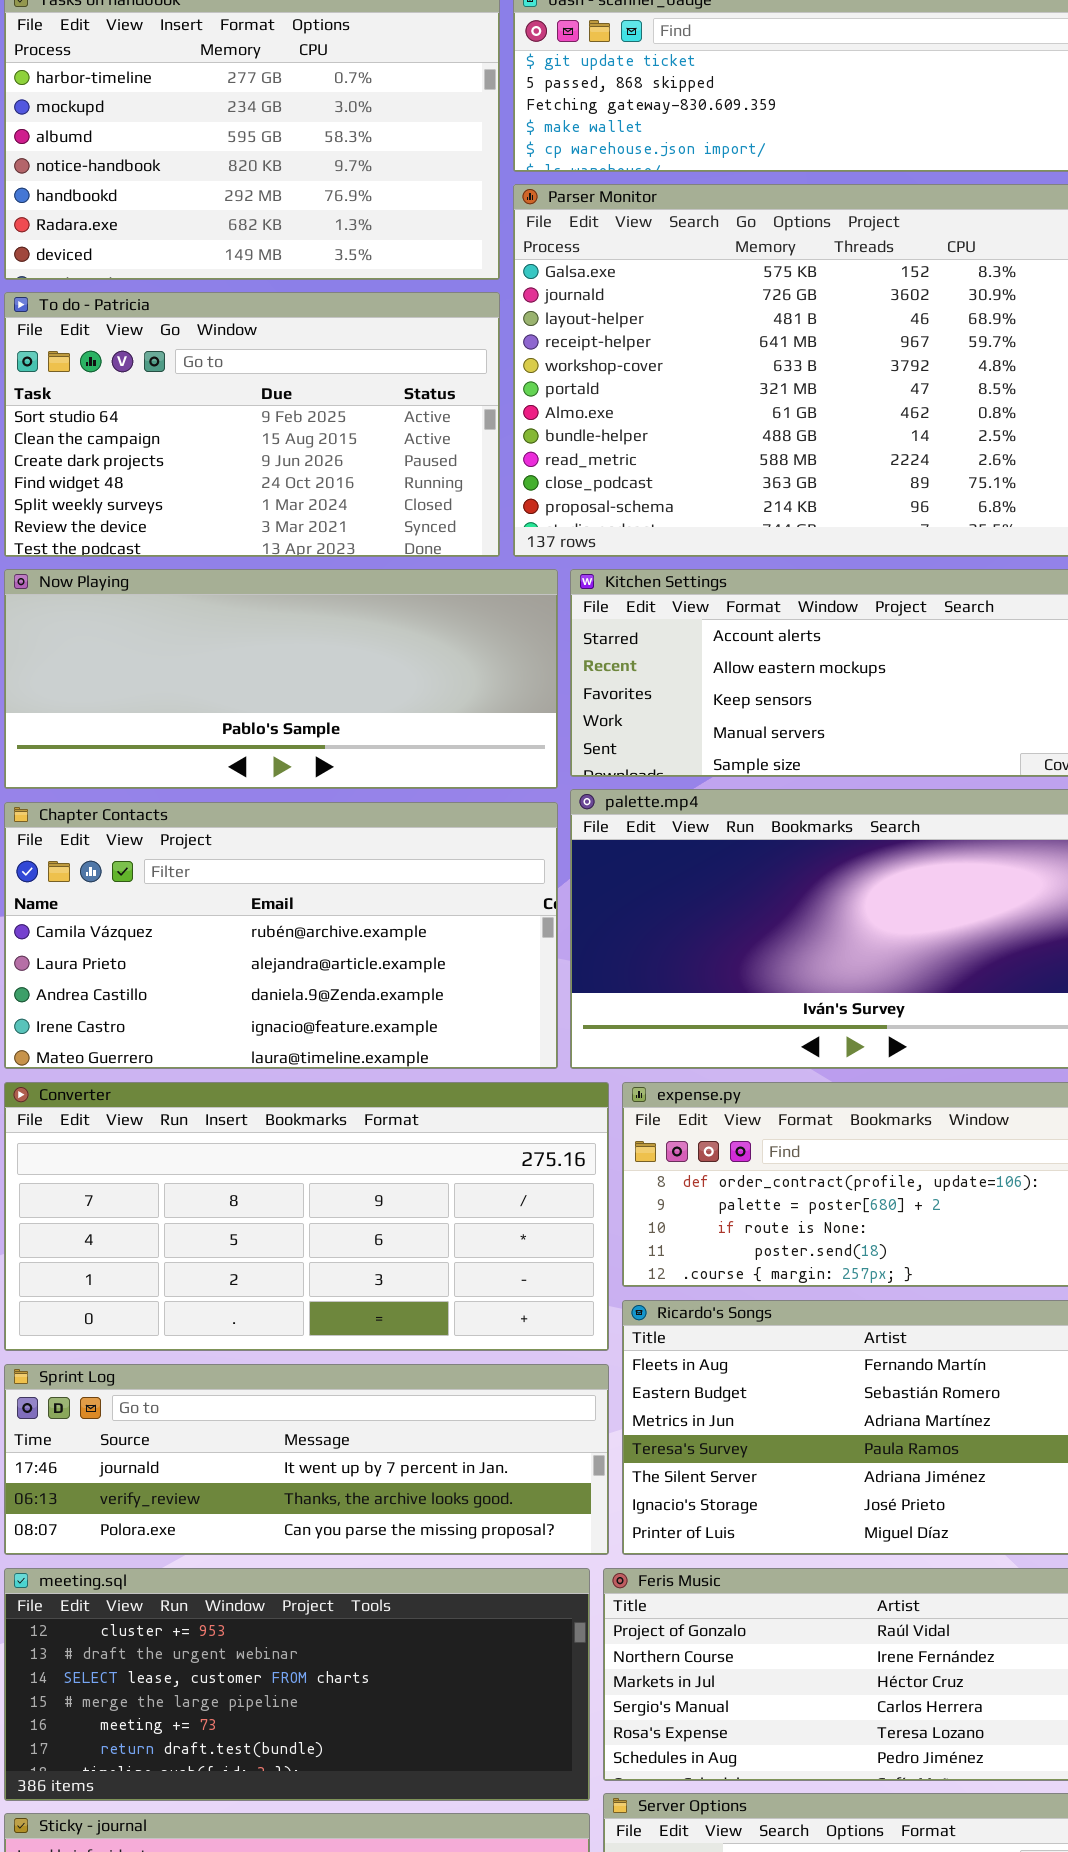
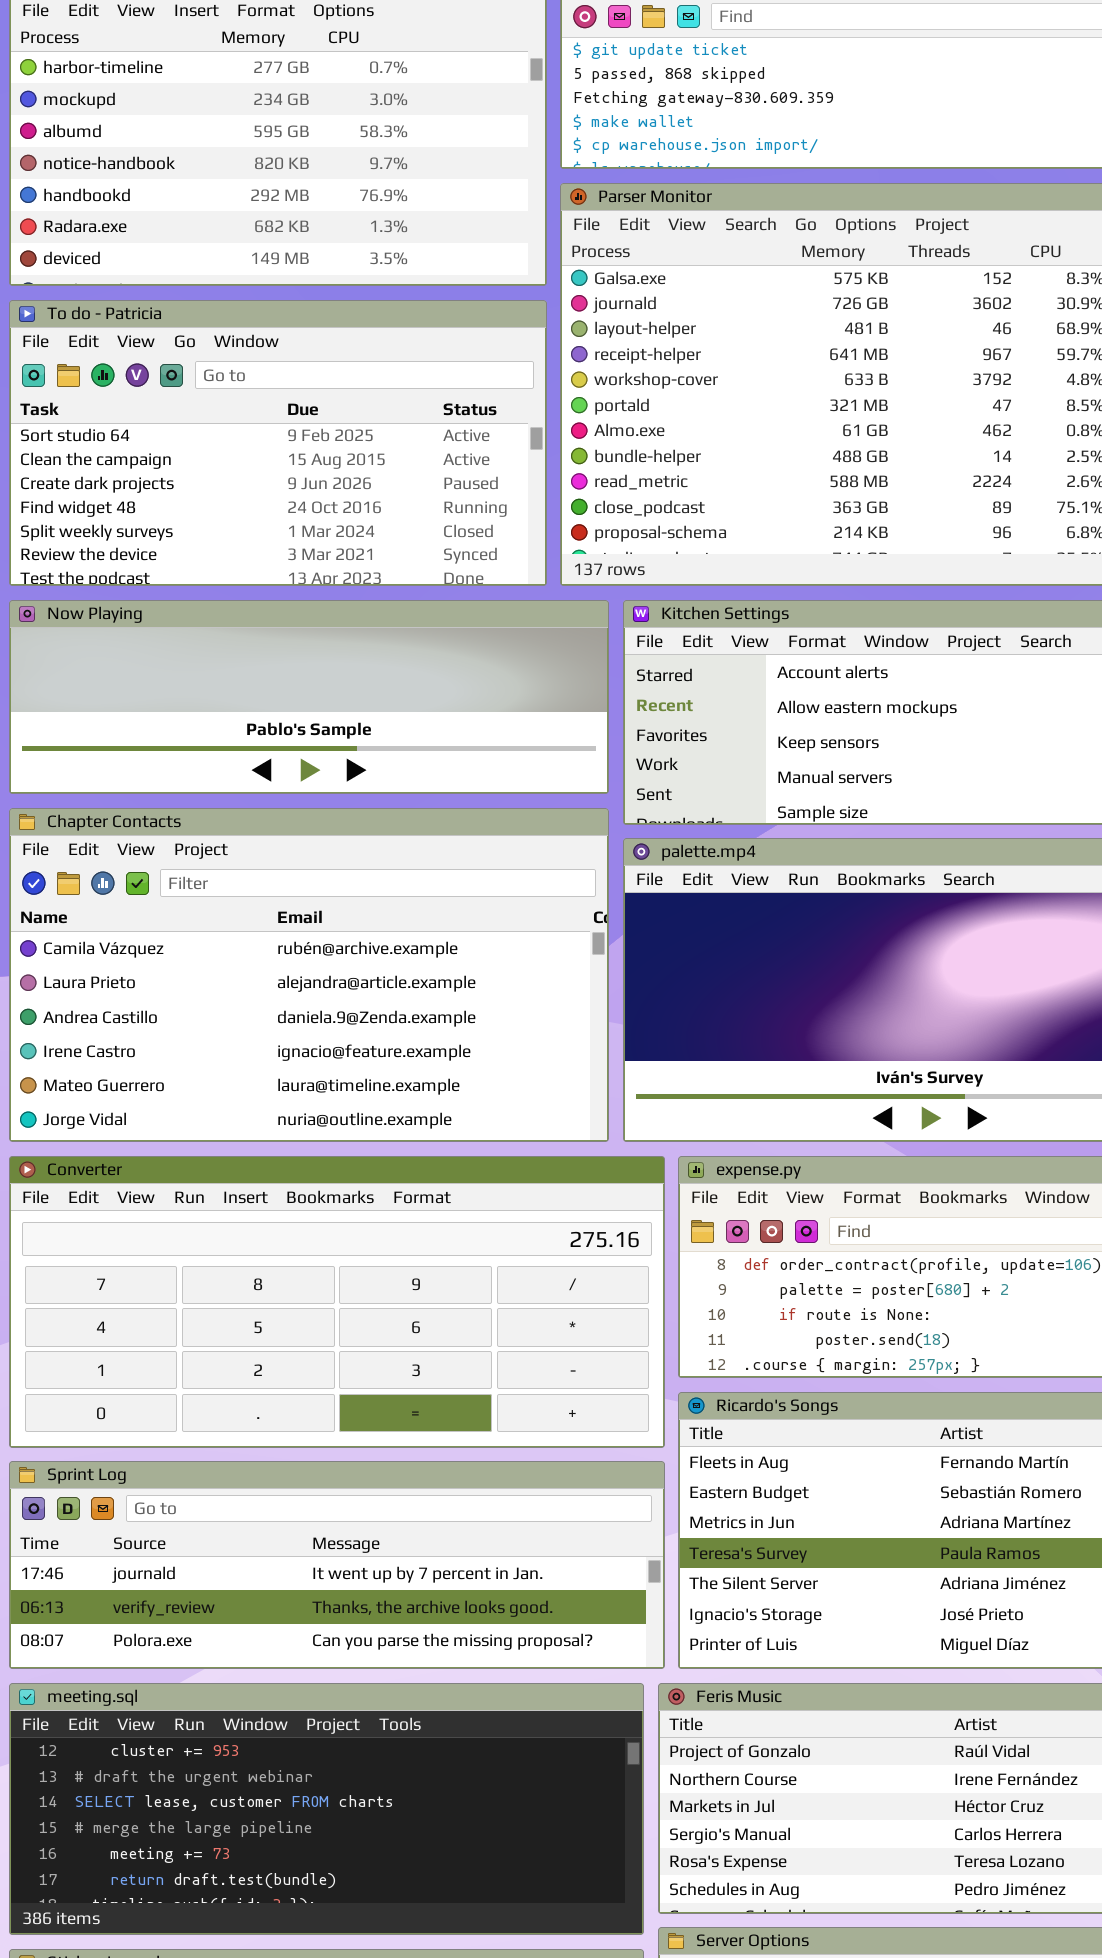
Now Playing: [4,569,558,789] -> [9,600,609,794], resized
Chapter Contacts: [4,802,558,1069] -> [9,808,609,1142], resized

